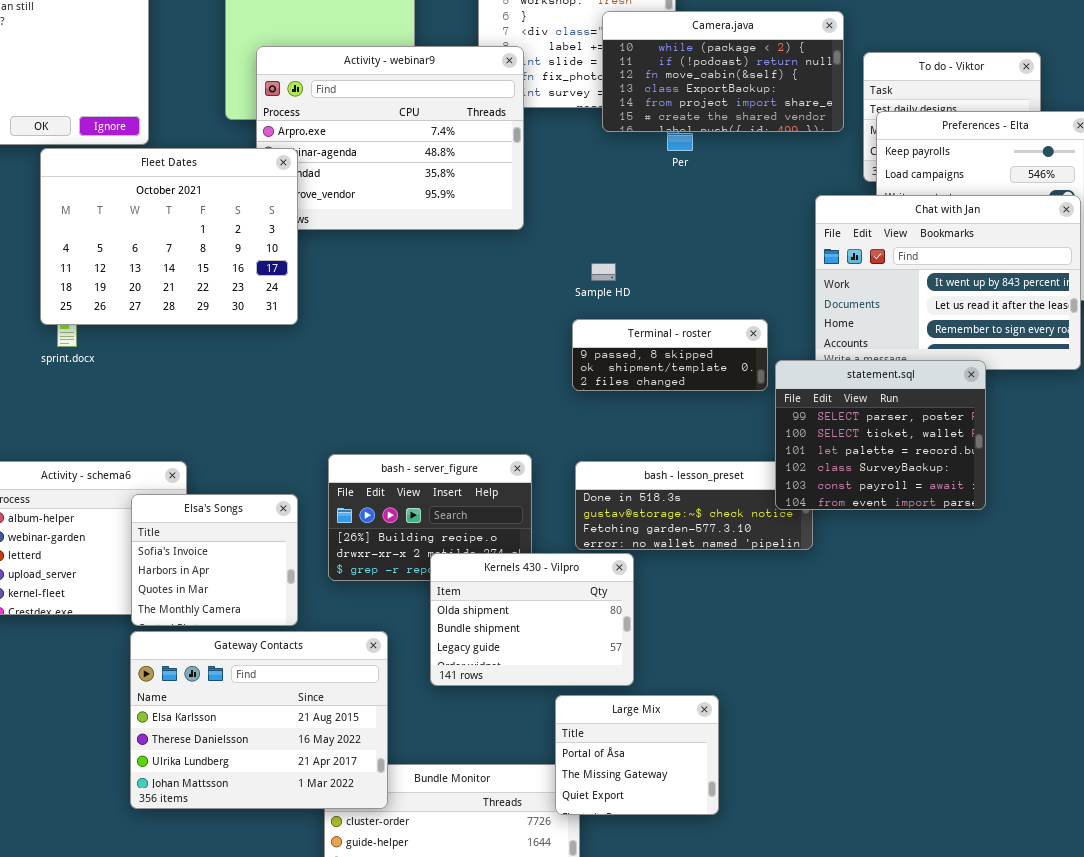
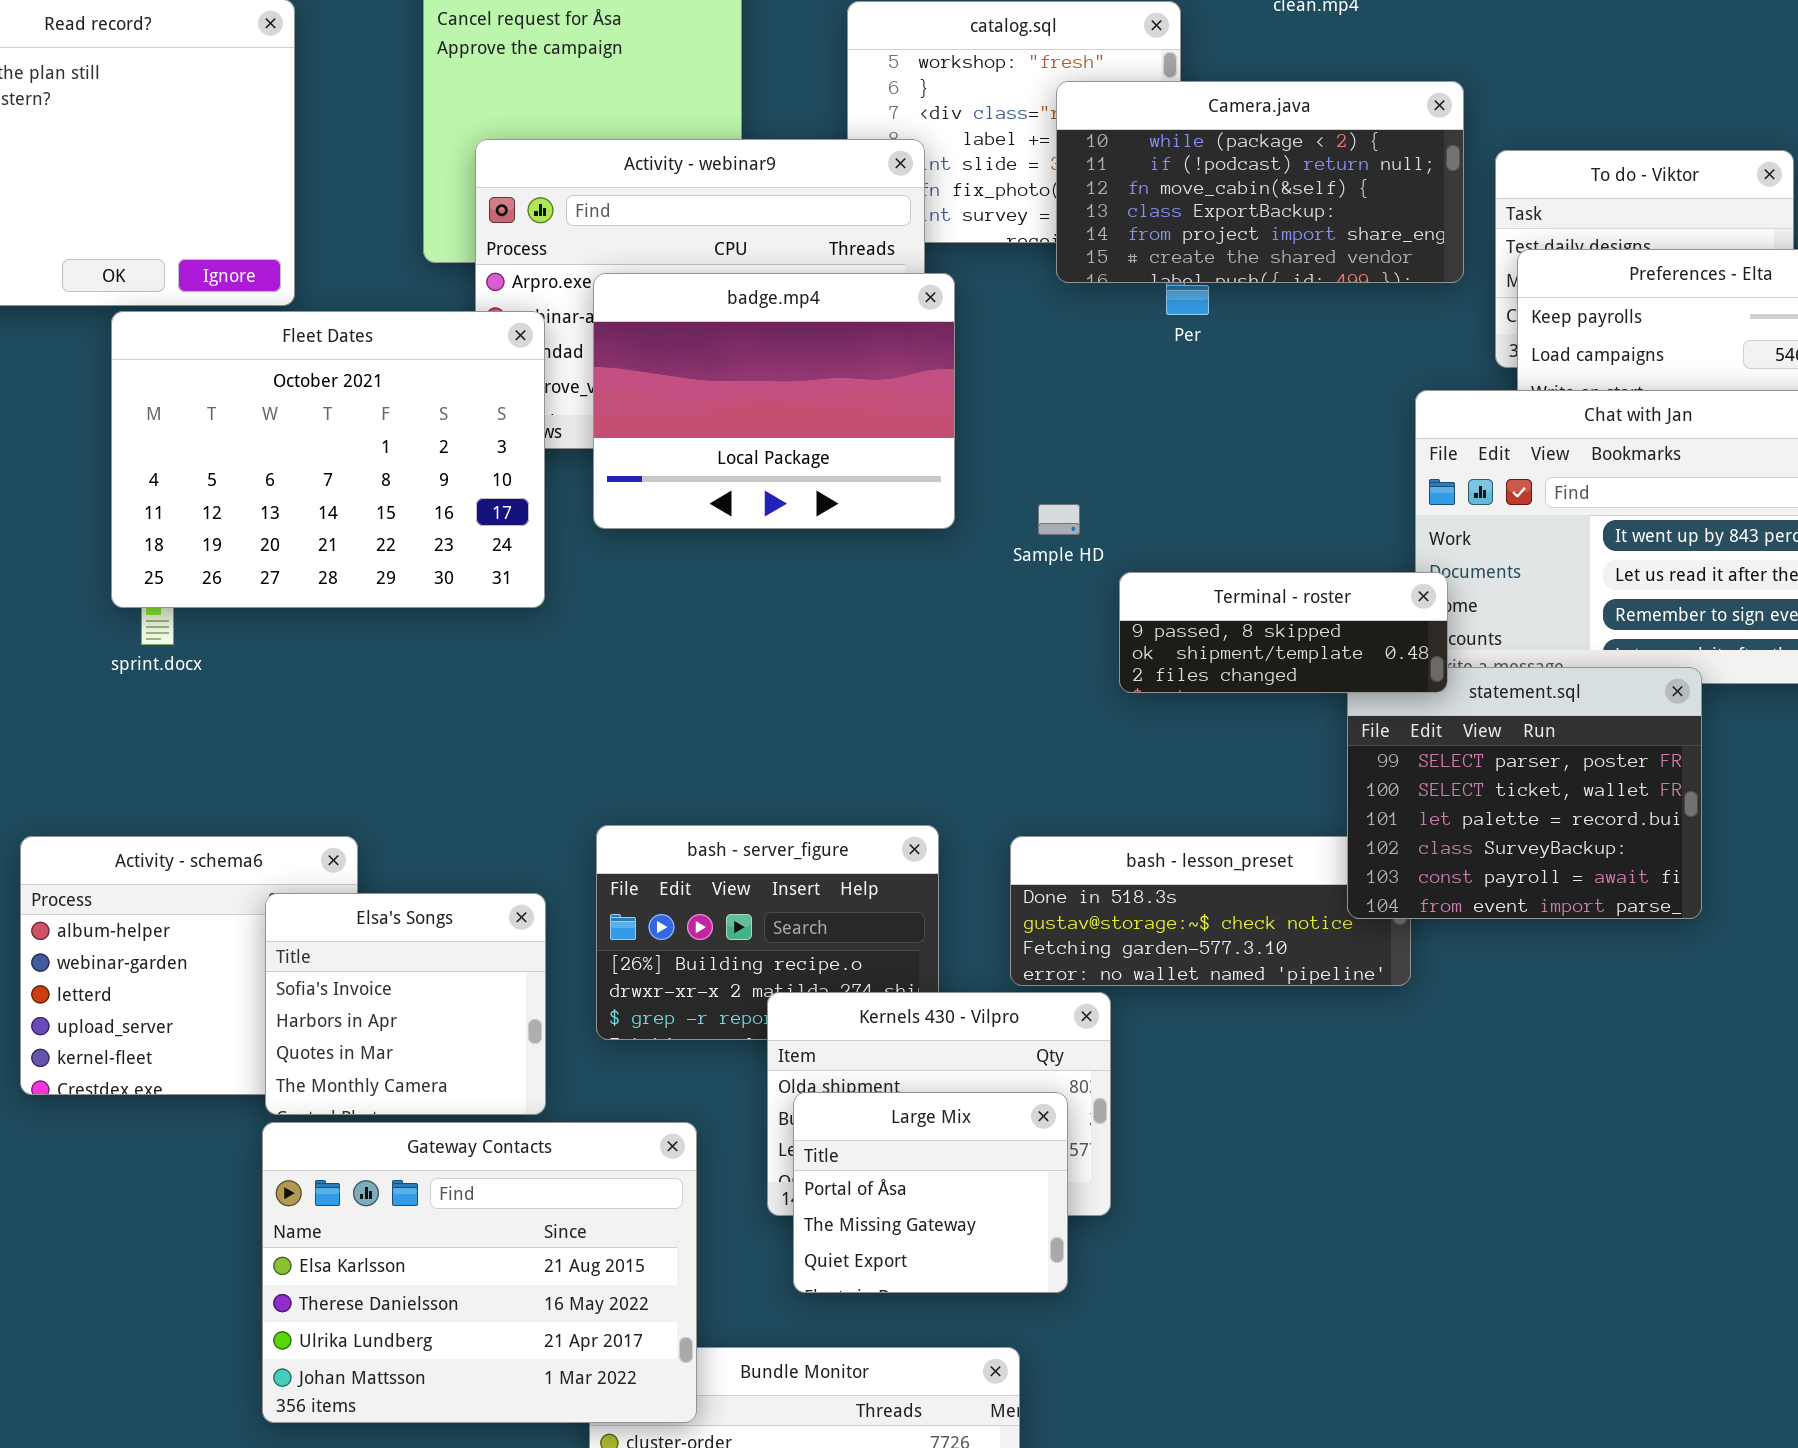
badge.mp4: none -> [593,273,955,529], opened
Terminal - roster: [572,319,768,391] -> [1119,572,1448,693], moved
Large Mix: [555,695,719,815] -> [793,1092,1068,1293], moved

